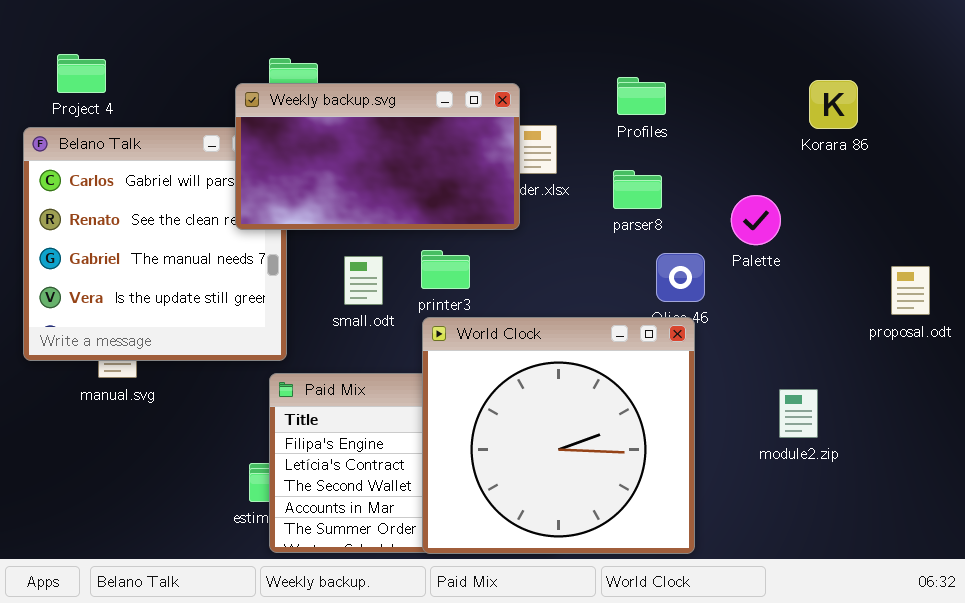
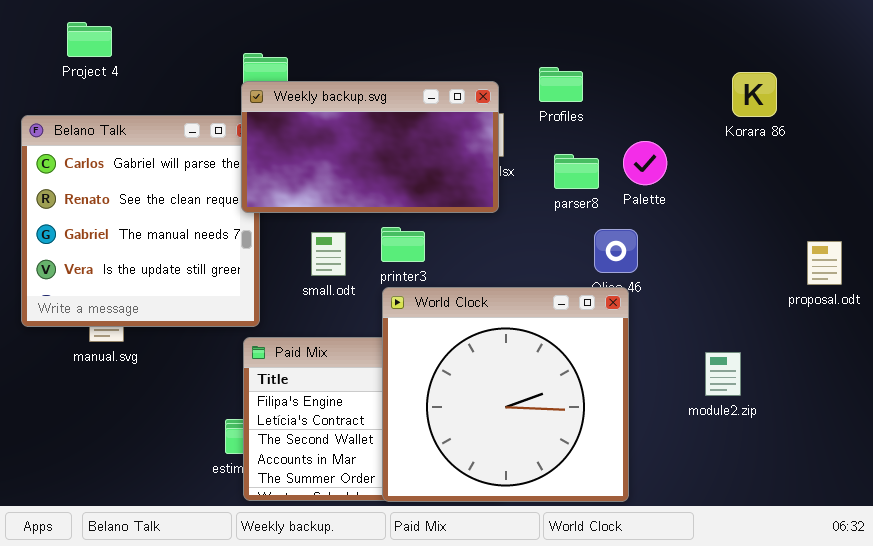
Project 4: [57,54,106,93] -> [67,22,112,57], moved
Profiles: [617,77,666,115] -> [539,67,583,102], moved
Weekly backup.svg: [235,83,520,230] -> [241,81,499,213], moved
Palette: [731,195,781,245] -> [623,141,667,185], moved

